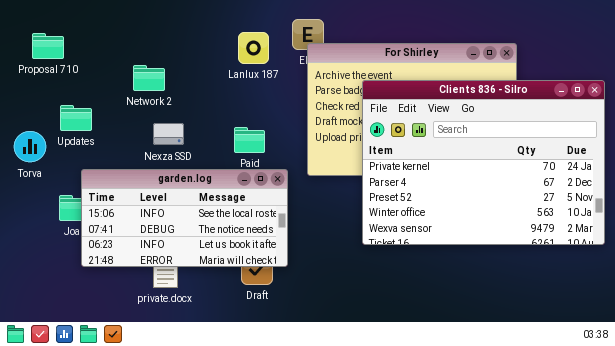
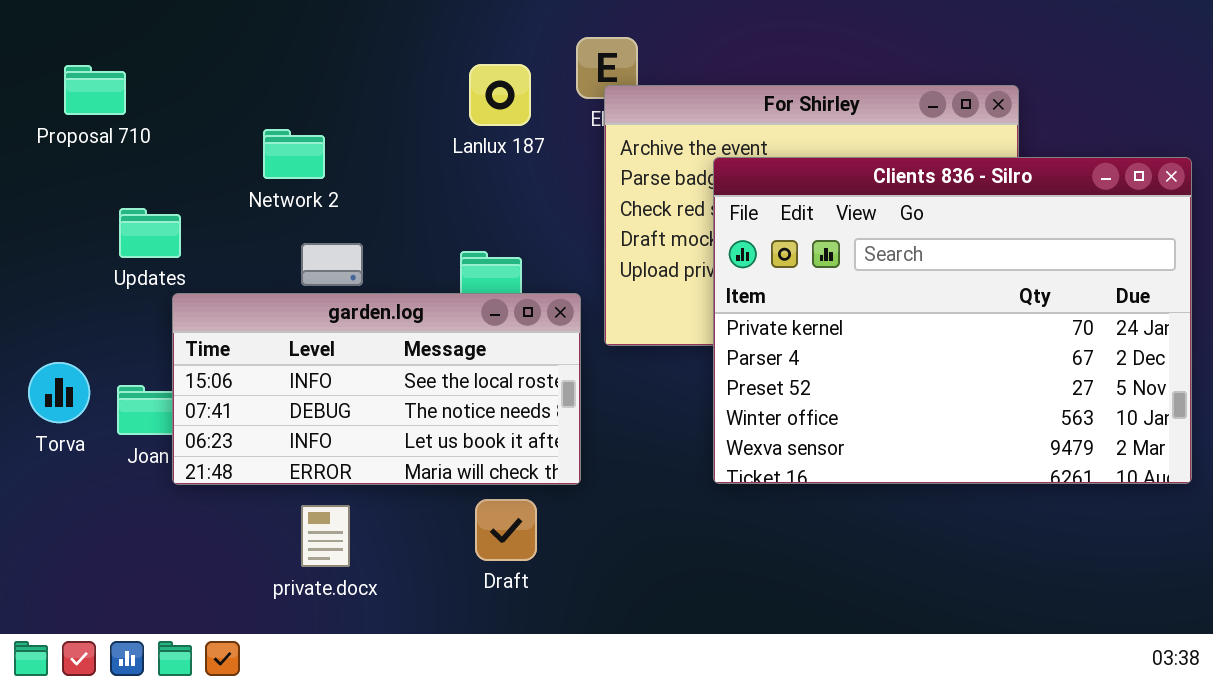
Torva: [14,131,46,162] -> [28,362,90,423], moved
garden.log: [81,169,288,267] -> [172,293,581,485], moved

